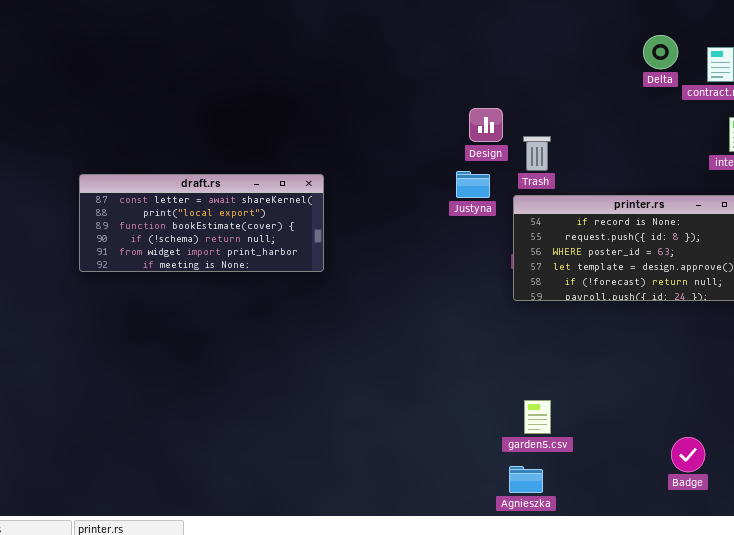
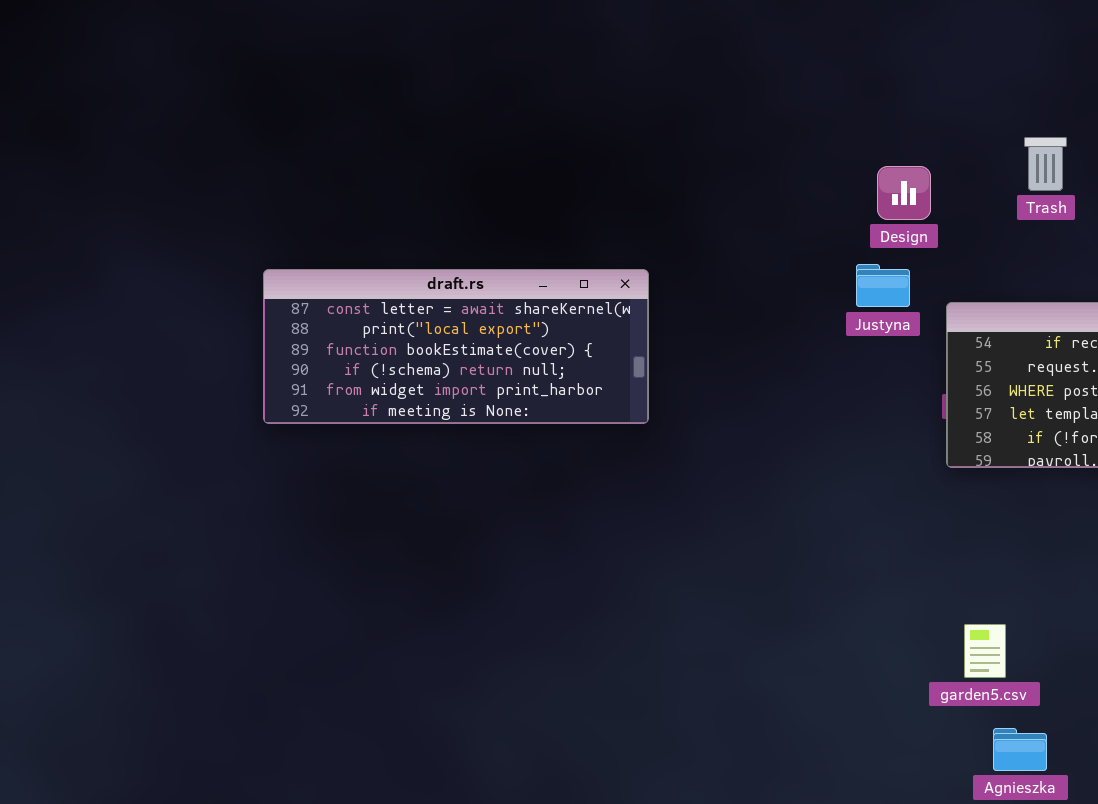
Trash: [523,136,551,171] -> [1024,137,1067,191], moved
Agnieszka: [509,466,543,493] -> [993,728,1047,771], moved

